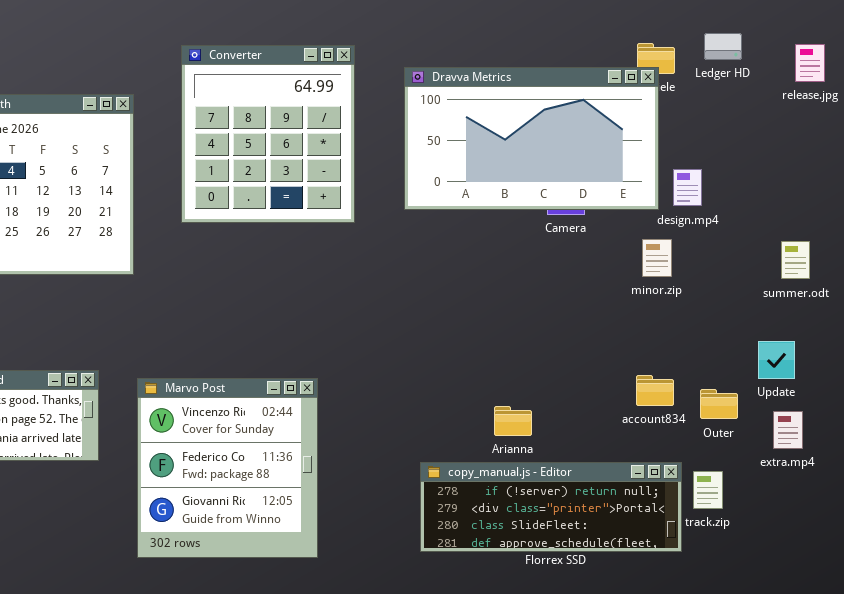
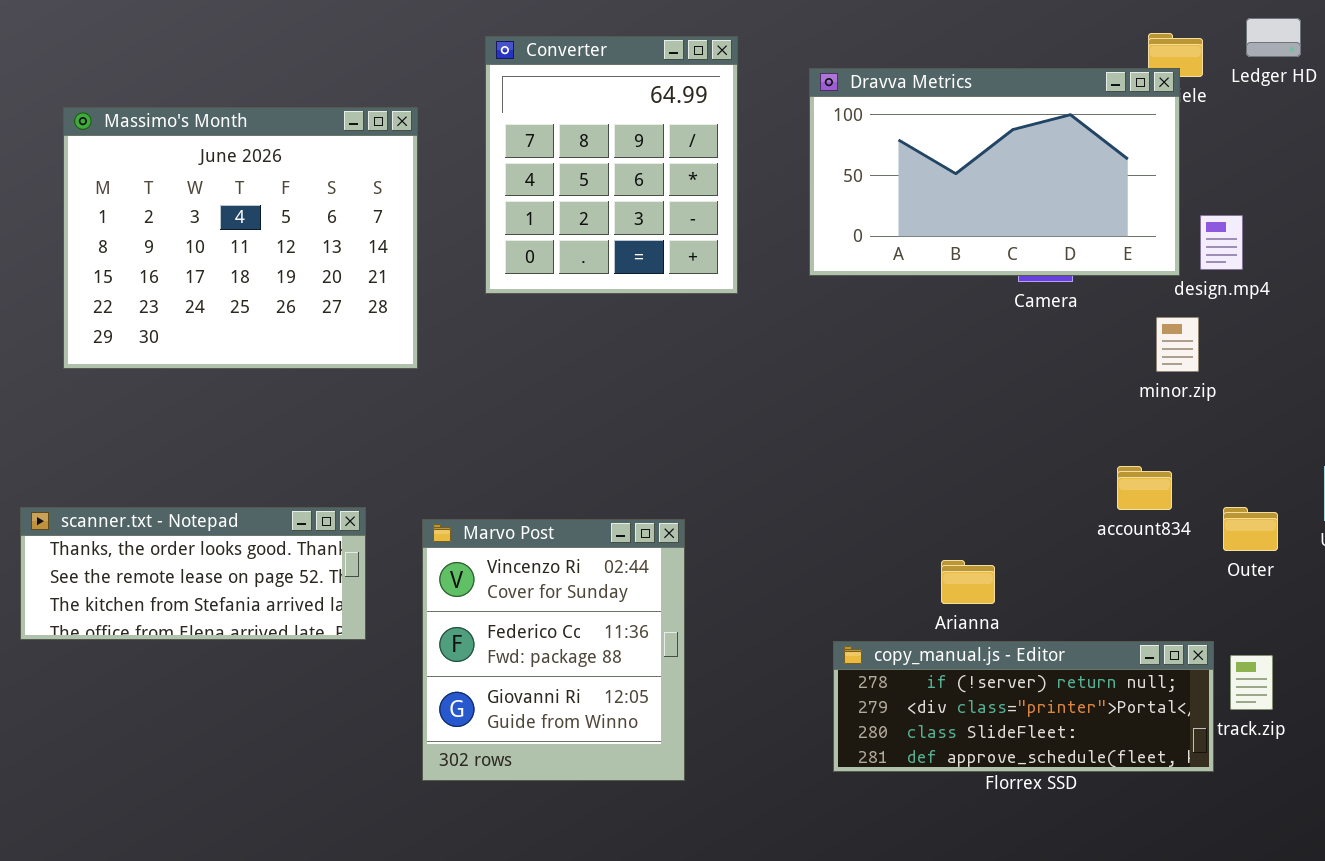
account834: [636,375,674,406] -> [1117,466,1172,510], moved
Outer: [700,389,738,419] -> [1223,507,1278,551], moved

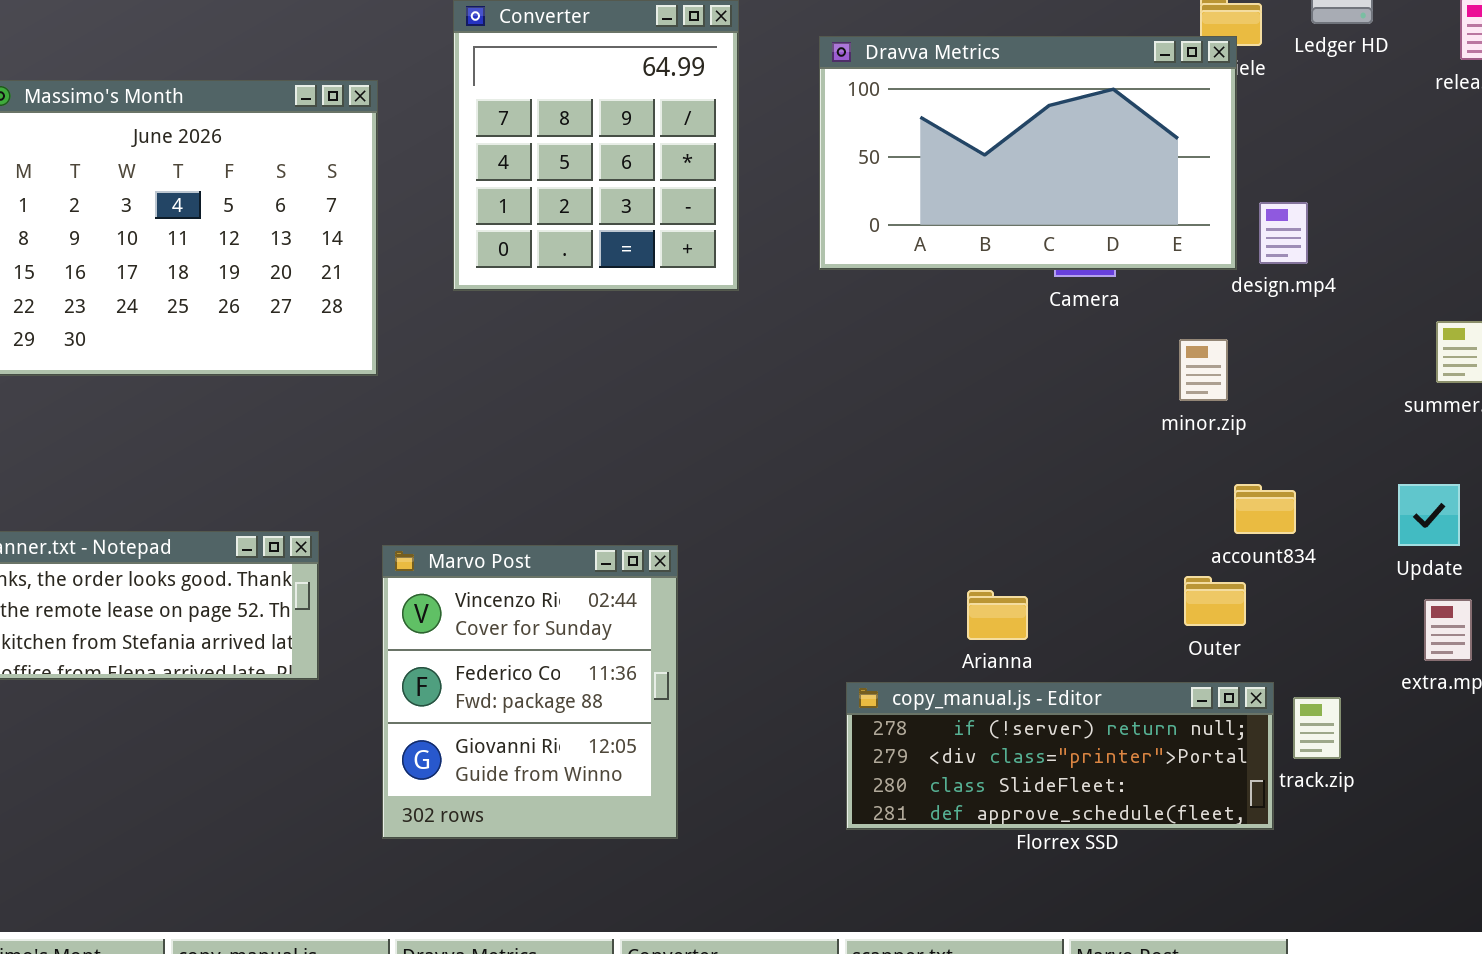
minor.zip: [1156,317,1199,372] -> [1179,339,1228,401], moved
account834: [1117,466,1172,510] -> [1234,484,1296,534], moved
Outer: [1223,507,1278,551] -> [1184,576,1246,626], moved

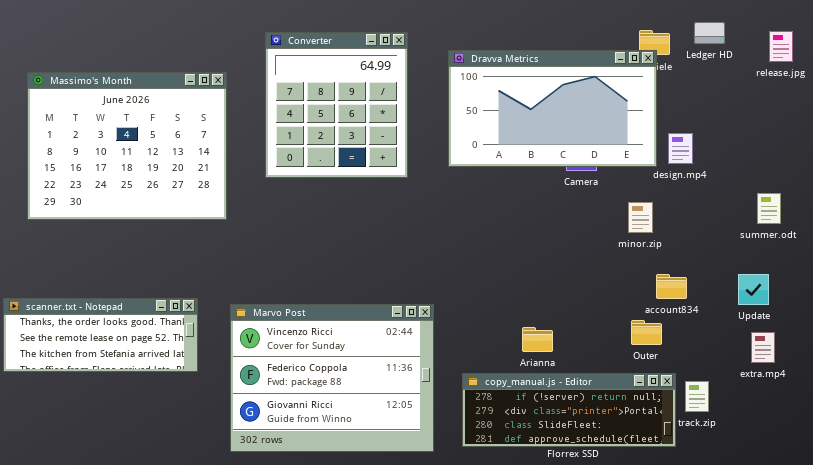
Marvo Post: [382,545,678,839] -> [230,304,434,452], resized

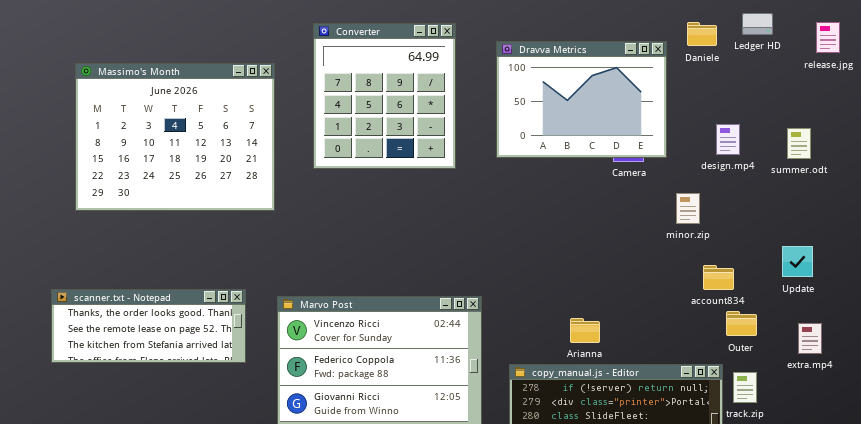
Dravva Metrics: [448,50,657,167] -> [496,41,667,158], resized
summer.odt: [757,193,781,224] -> [787,128,811,159], moved
Update: [738,274,769,305] -> [782,246,813,277], moved
Outer: [631,320,662,345] -> [726,311,757,336], moved

